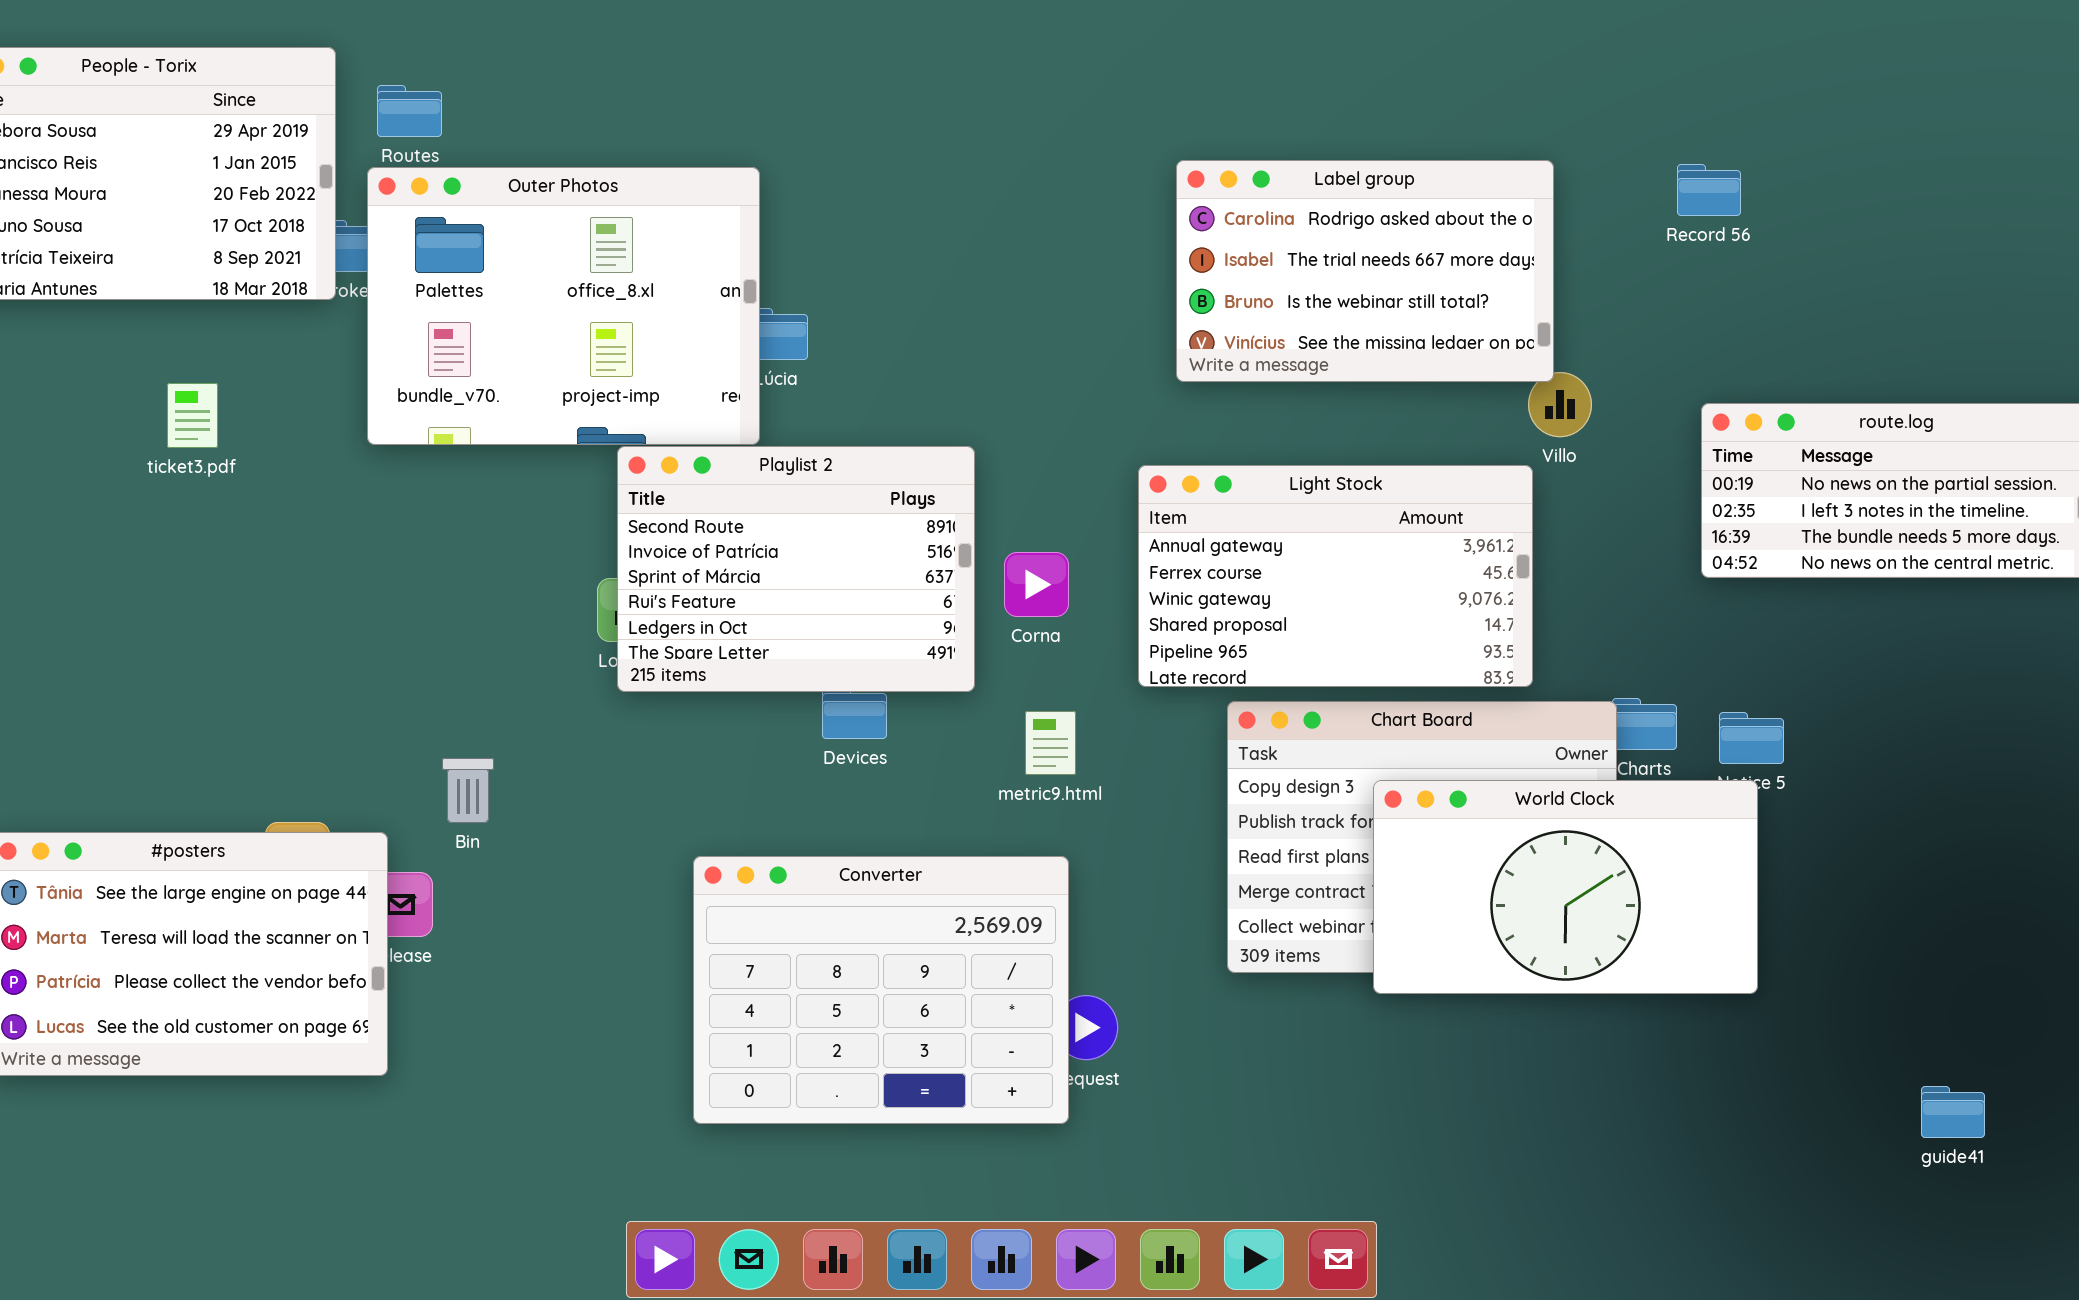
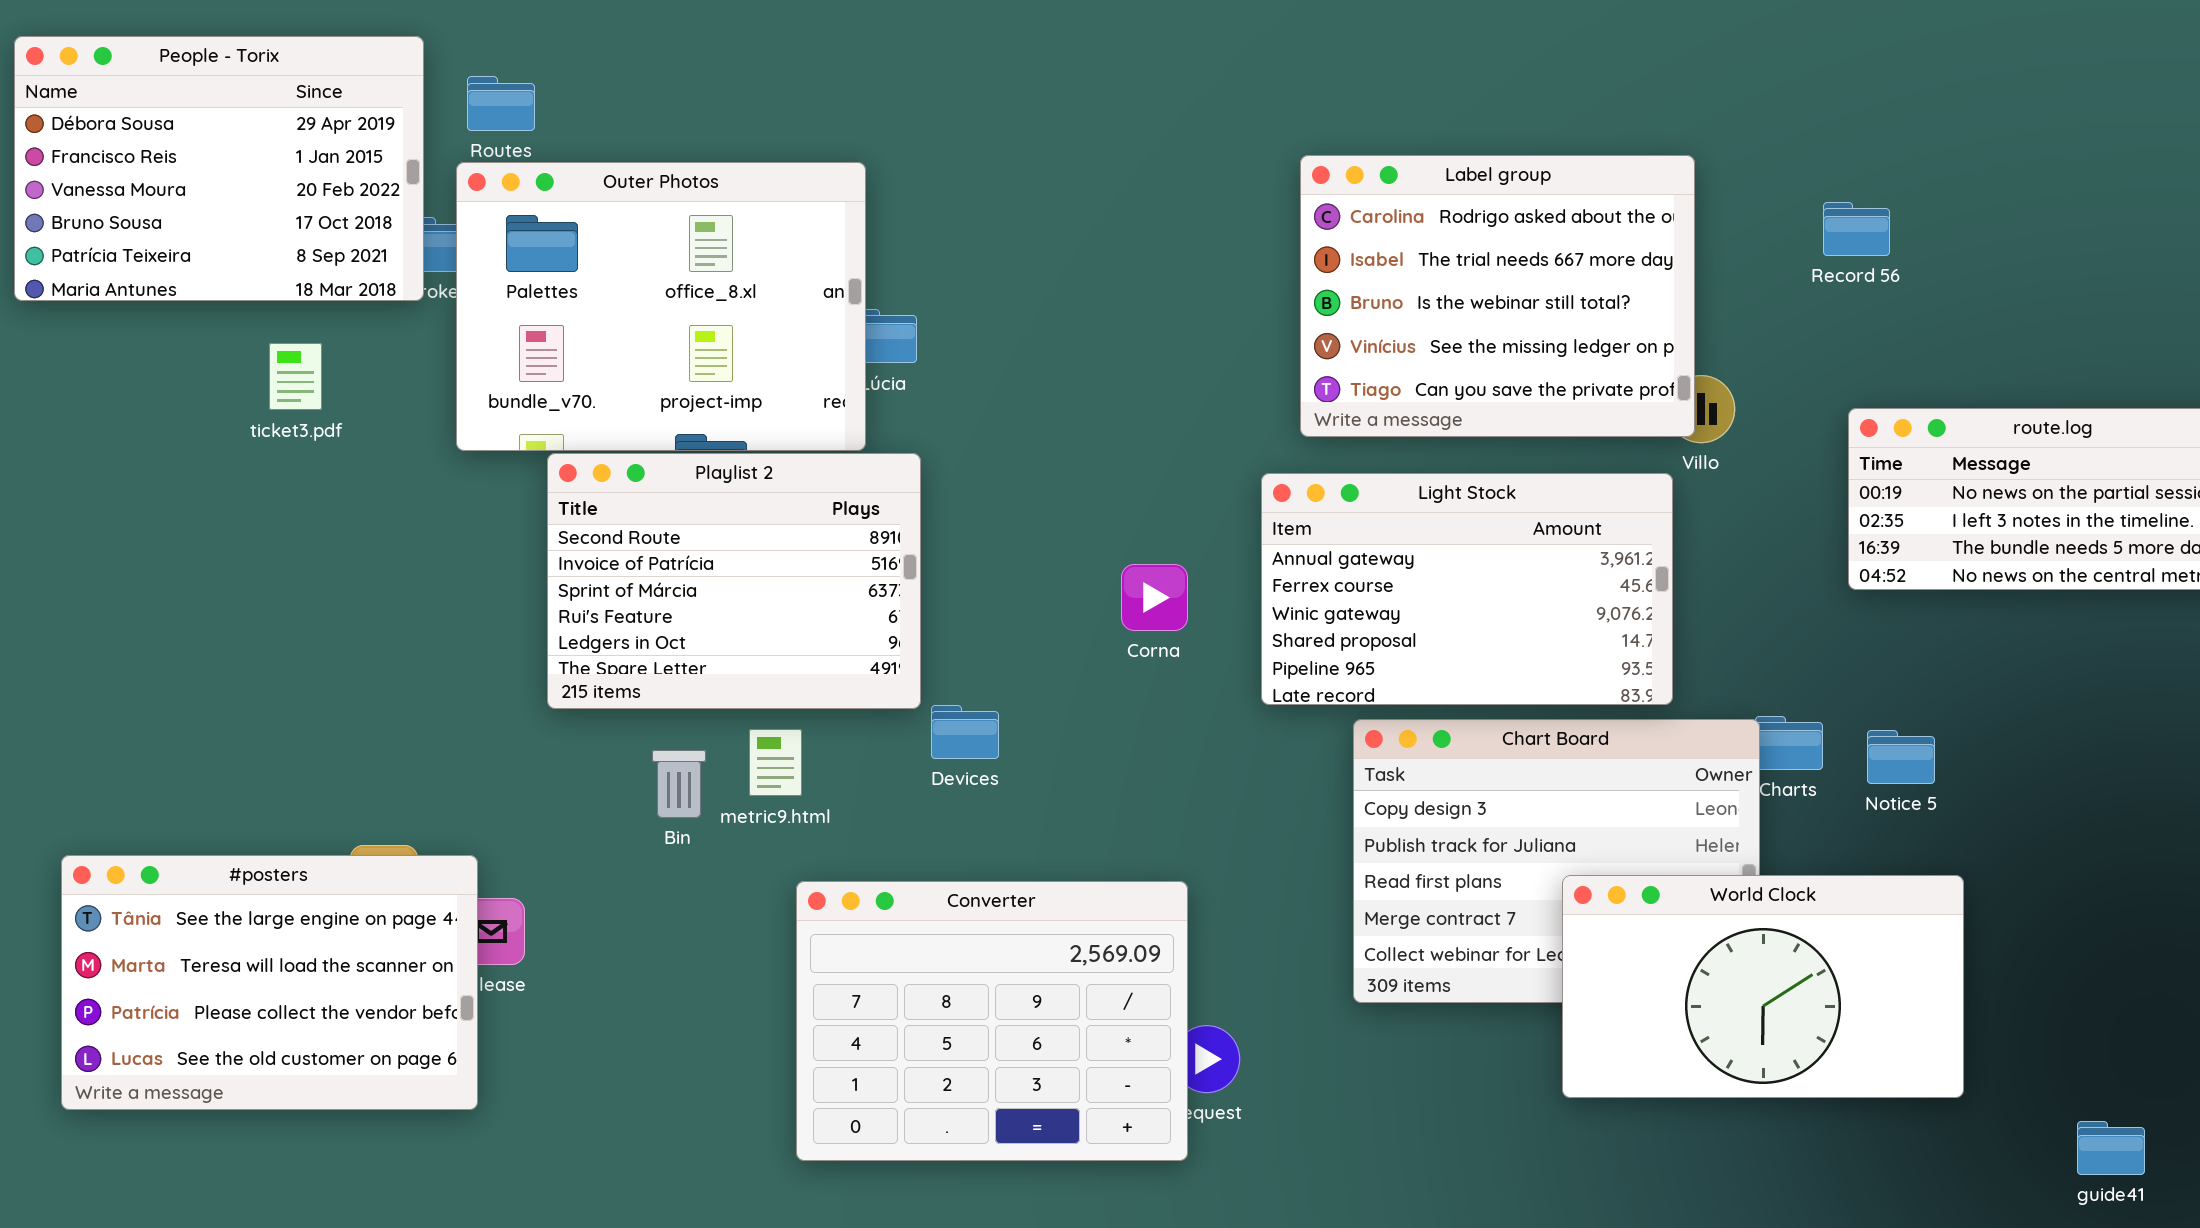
Label group: [1176,160,1554,382] -> [1300,155,1695,437], resized
Record 56: [1677,164,1741,216] -> [1823,202,1890,256], moved
ticket3.pdf: [167,383,218,448] -> [269,343,322,410], moved
Playlist 2: [617,446,975,692] -> [547,453,921,709], moved
metric9.html: [1025,711,1076,775] -> [749,729,802,796], moved
Bin: [442,758,494,823] -> [652,750,706,818], moved
World Clock: [1373,780,1758,994] -> [1562,875,1964,1098], moved

